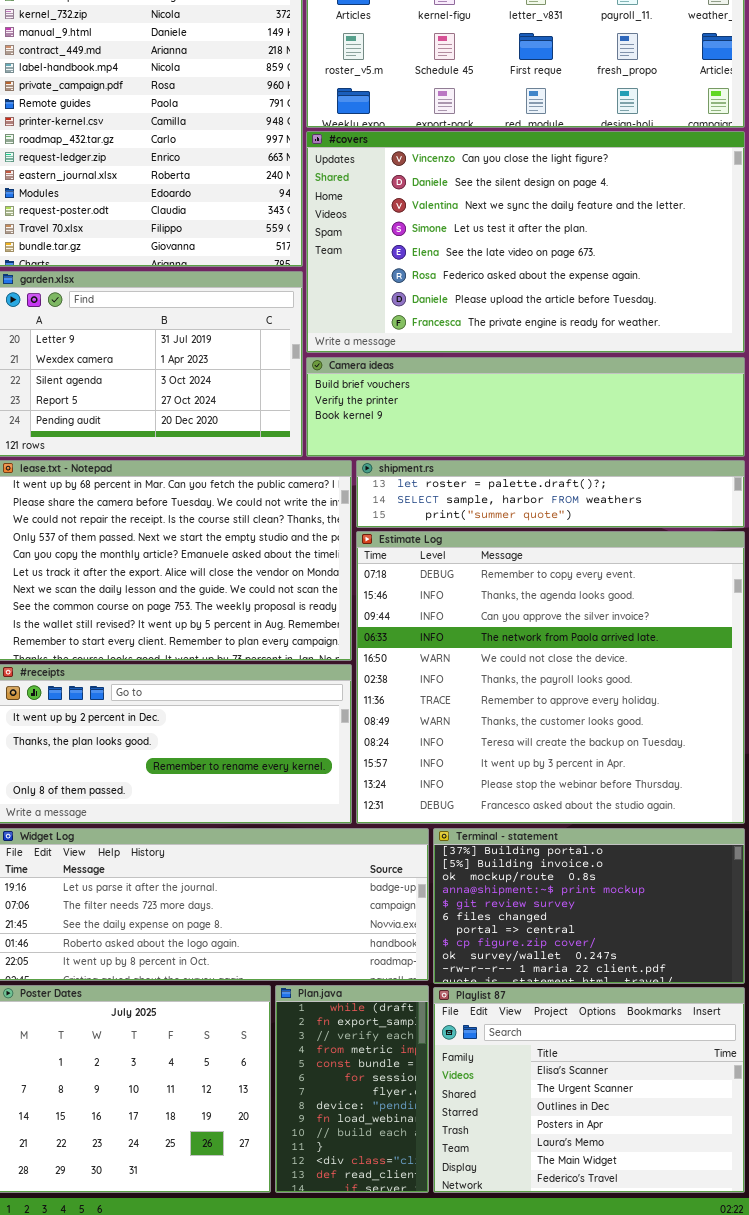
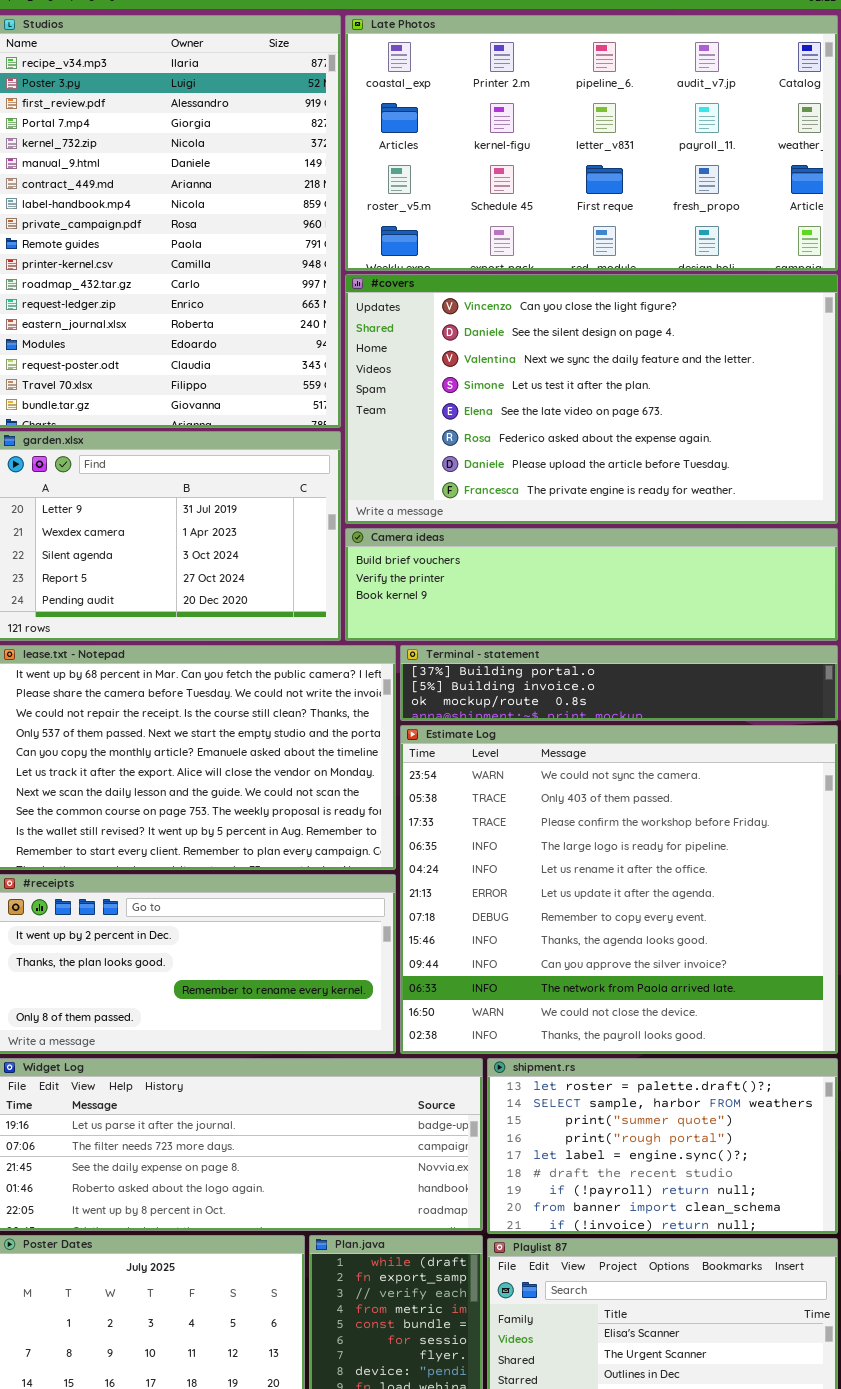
shipment.rs: [356,460,745,528] -> [487,1058,838,1234], moved, resized
Estimate Log: [356,531,745,824] -> [400,725,838,1054], scrolled up 6 rows
Terminal - statement: [433,828,745,984] -> [400,645,838,721], moved, resized

